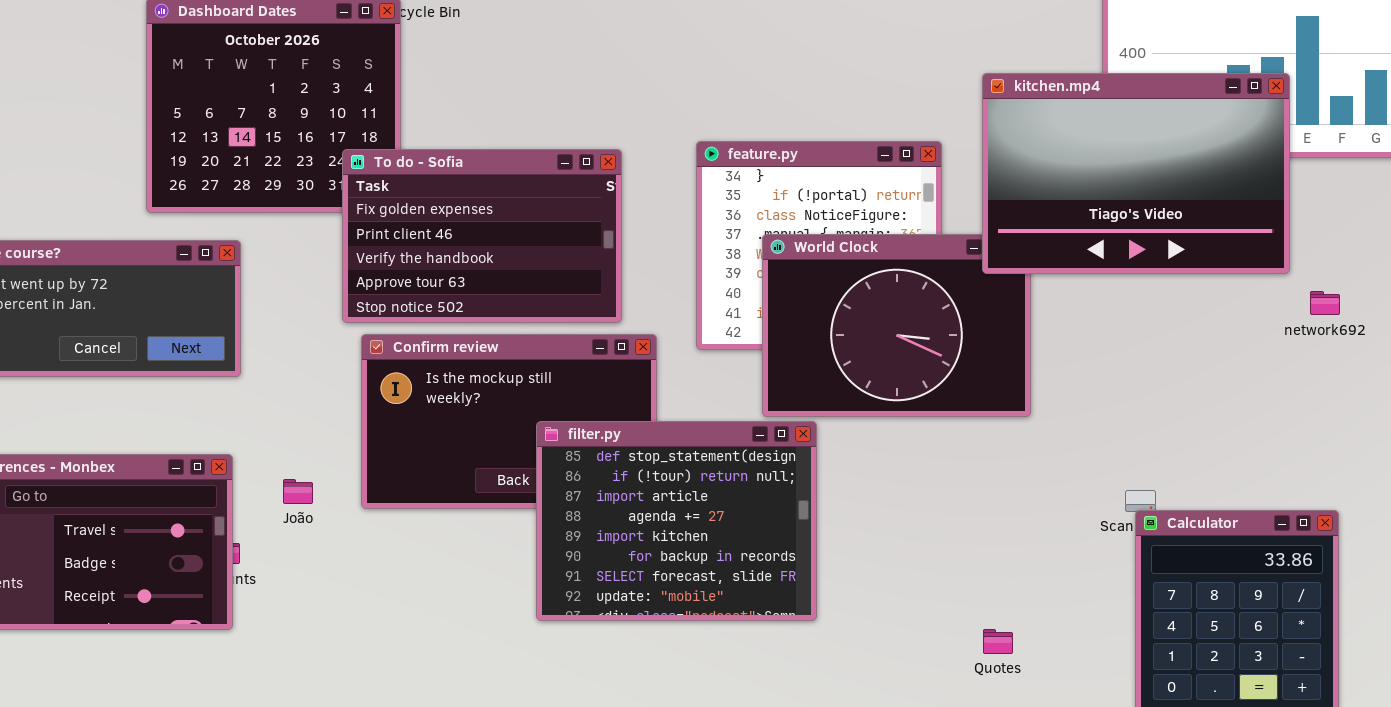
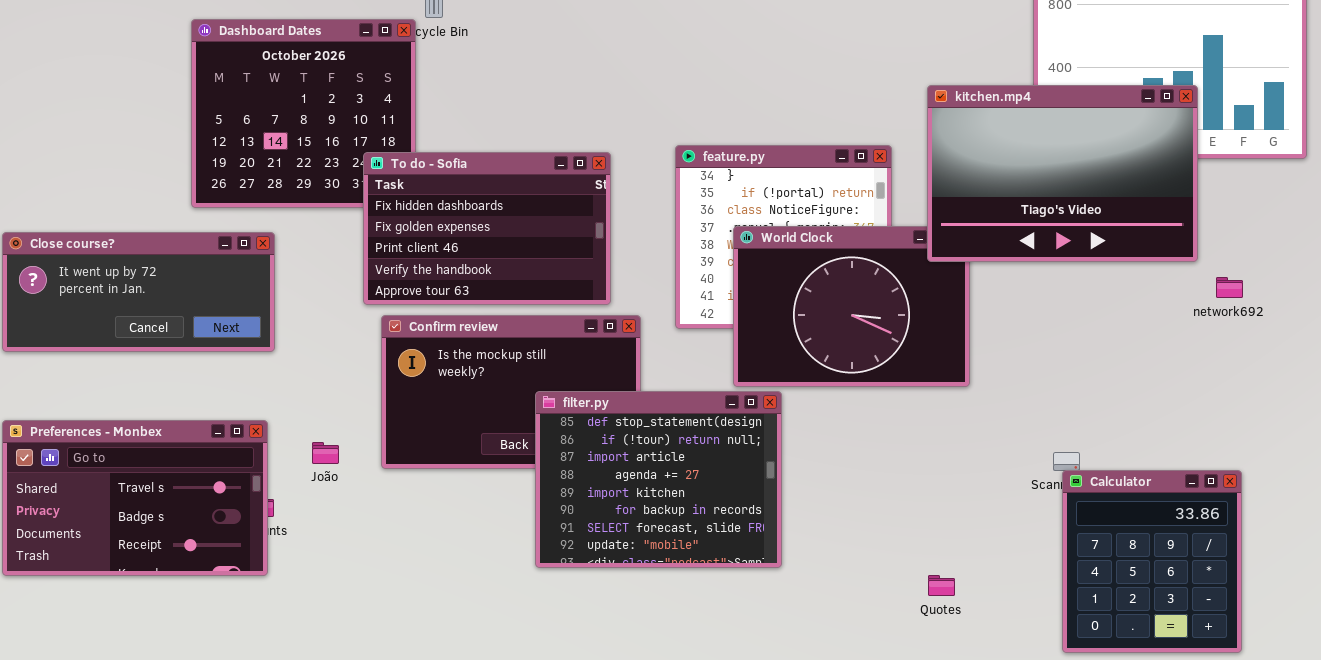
To do - Sofia: [342,149,622,323] -> [363,152,611,305], scrolled up 1 row

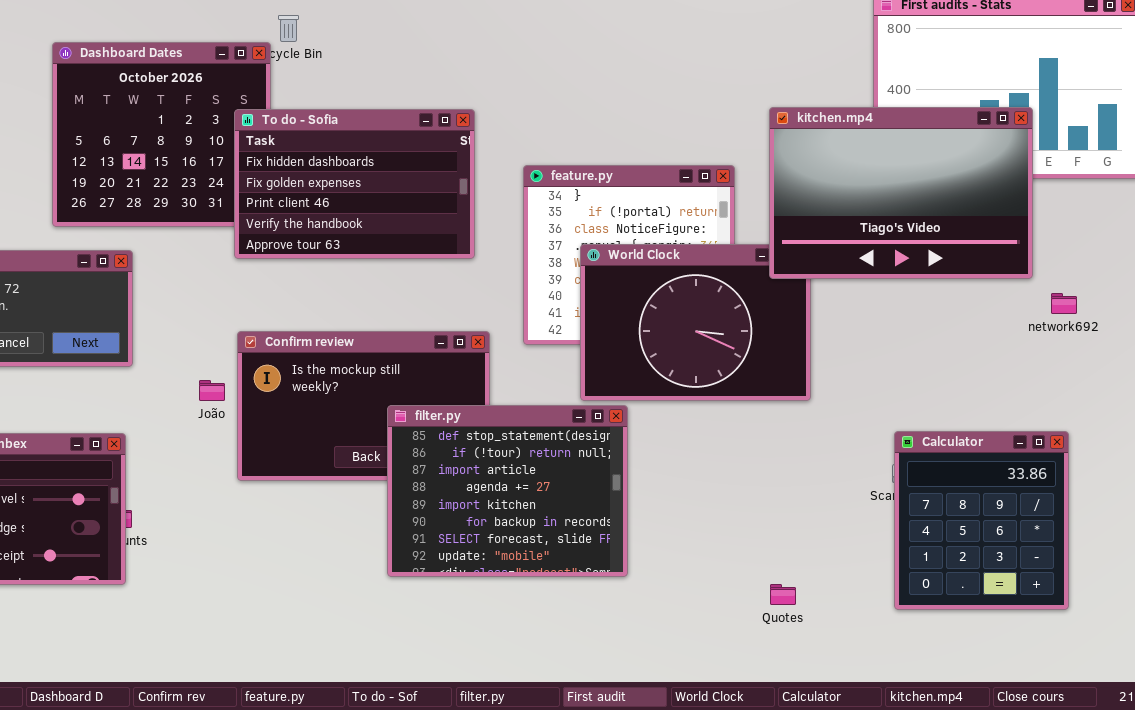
To do - Sofia: [363,152,611,305] -> [234,109,475,259], moved
João: [312,442,339,464] -> [199,380,225,401], moved
Calculator: [1062,470,1242,653] -> [894,431,1069,610], moved

